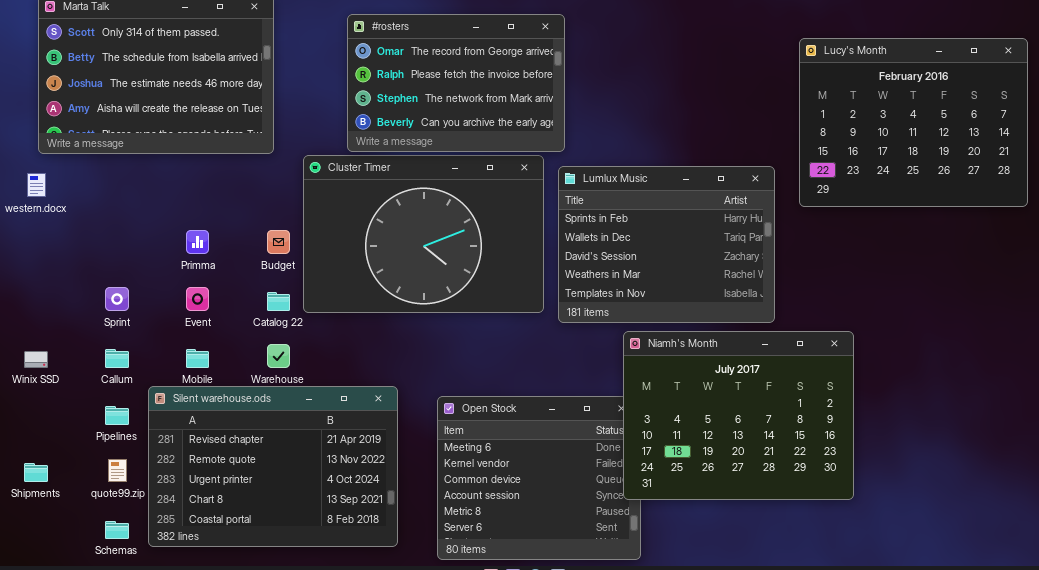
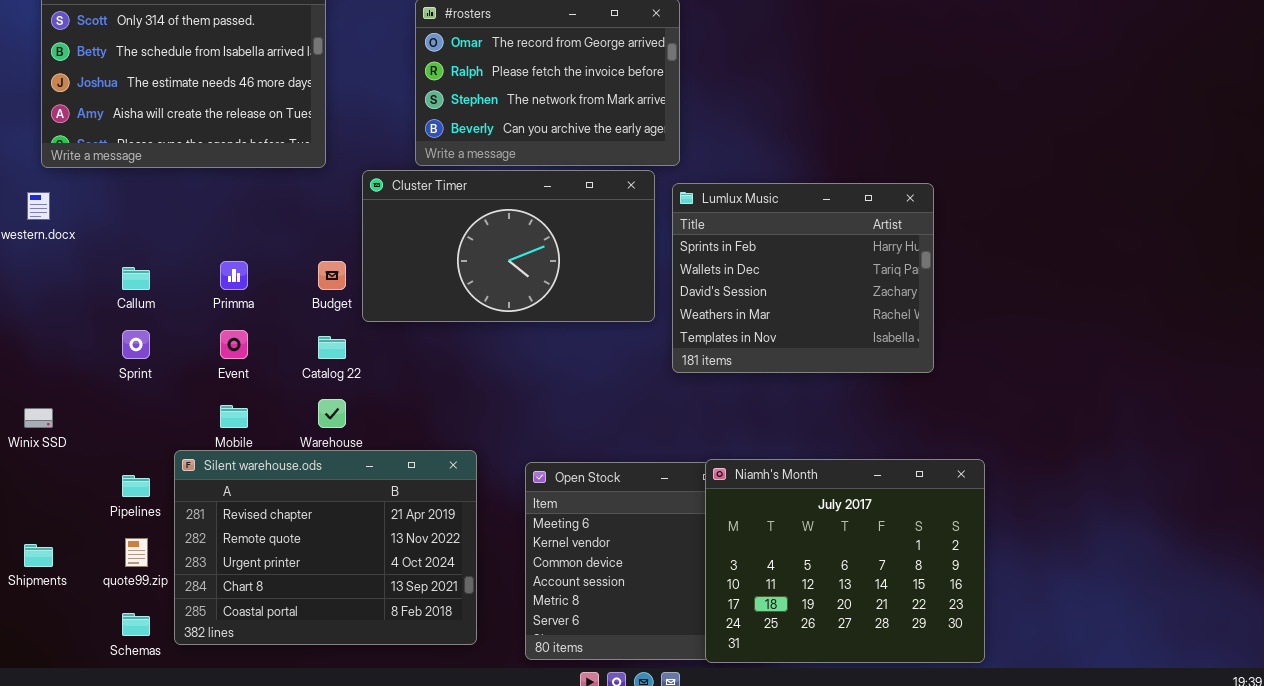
Lucy's Month: [799,38,1028,207] -> none, closed
Cluster Timer: [303,155,544,313] -> [362,170,655,322], resized
Niamh's Month: [623,331,854,500] -> [705,459,985,663], moved
Callum: [105,349,129,368] -> [122,267,150,290], moved

